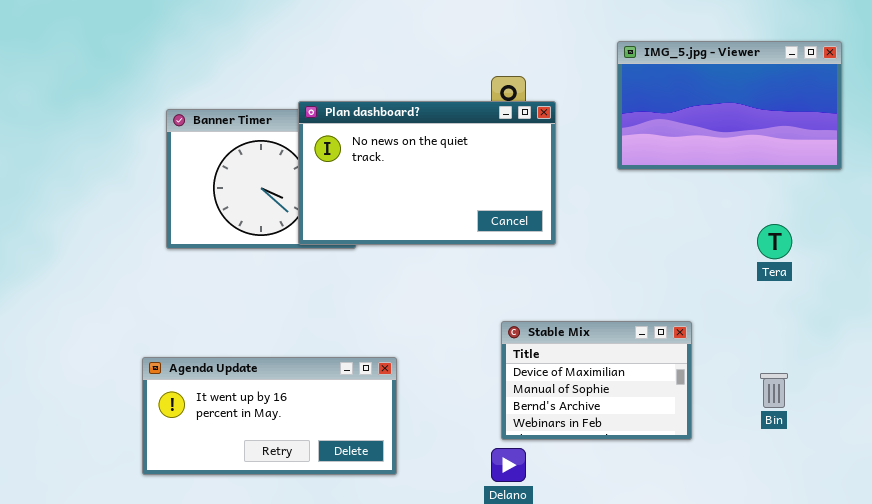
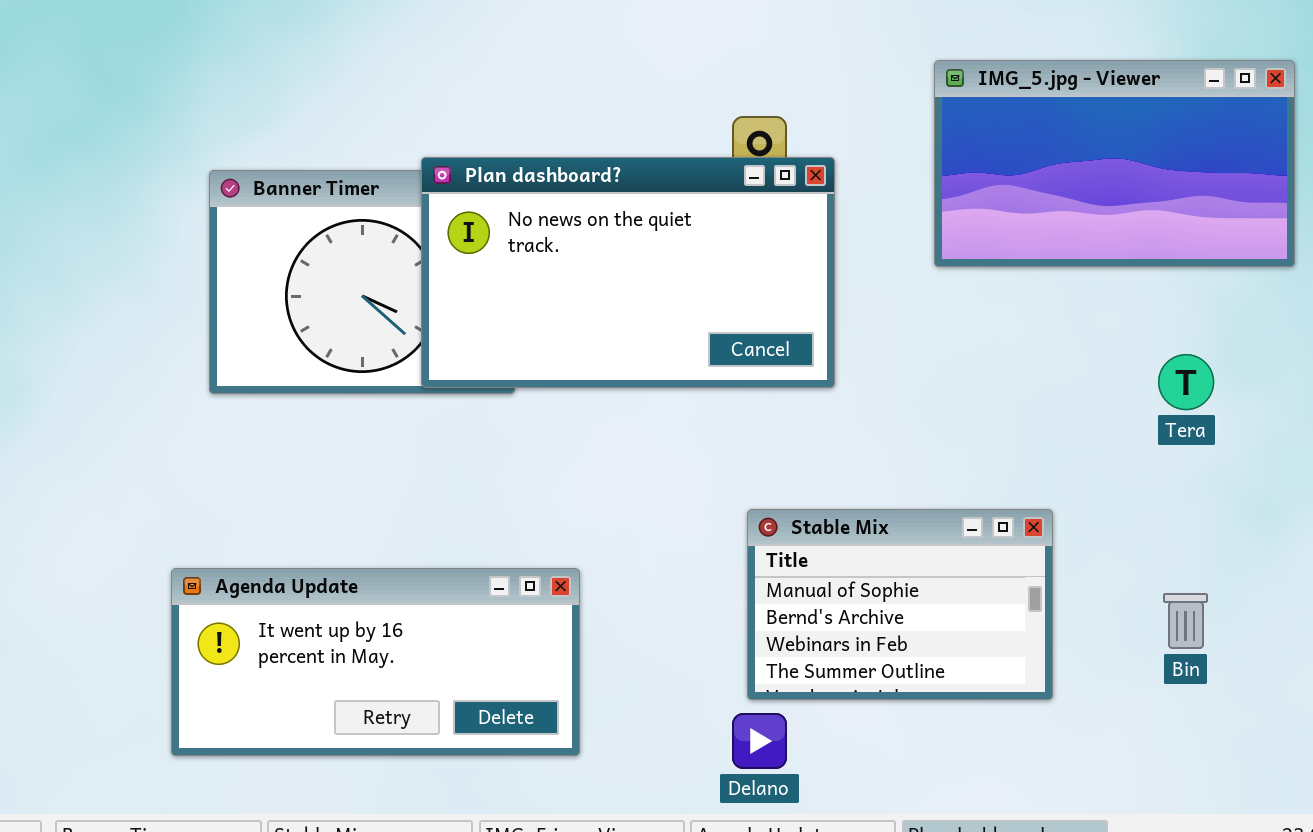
Stable Mix: [501,321,692,440] -> [747,509,1053,700], scrolled down 1 row

